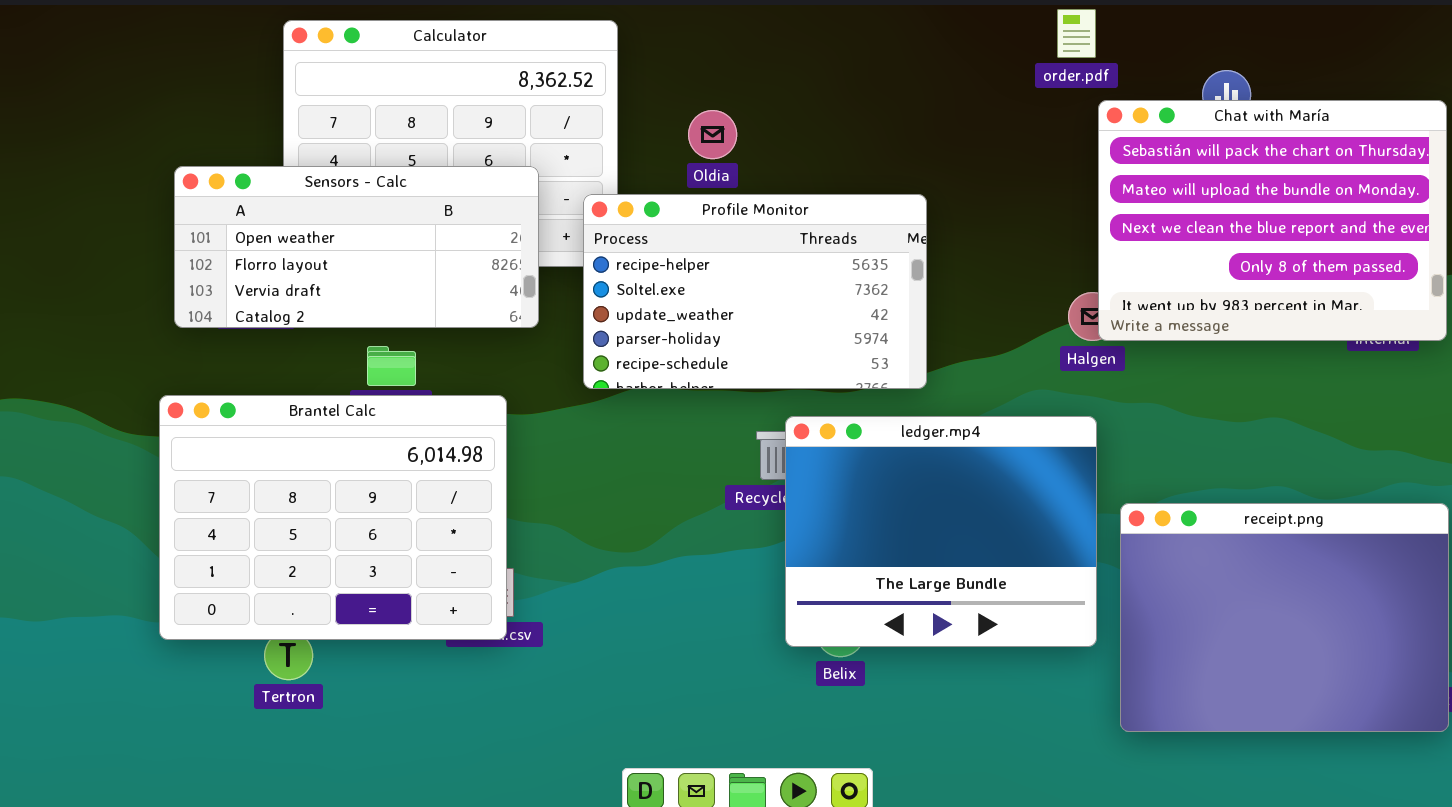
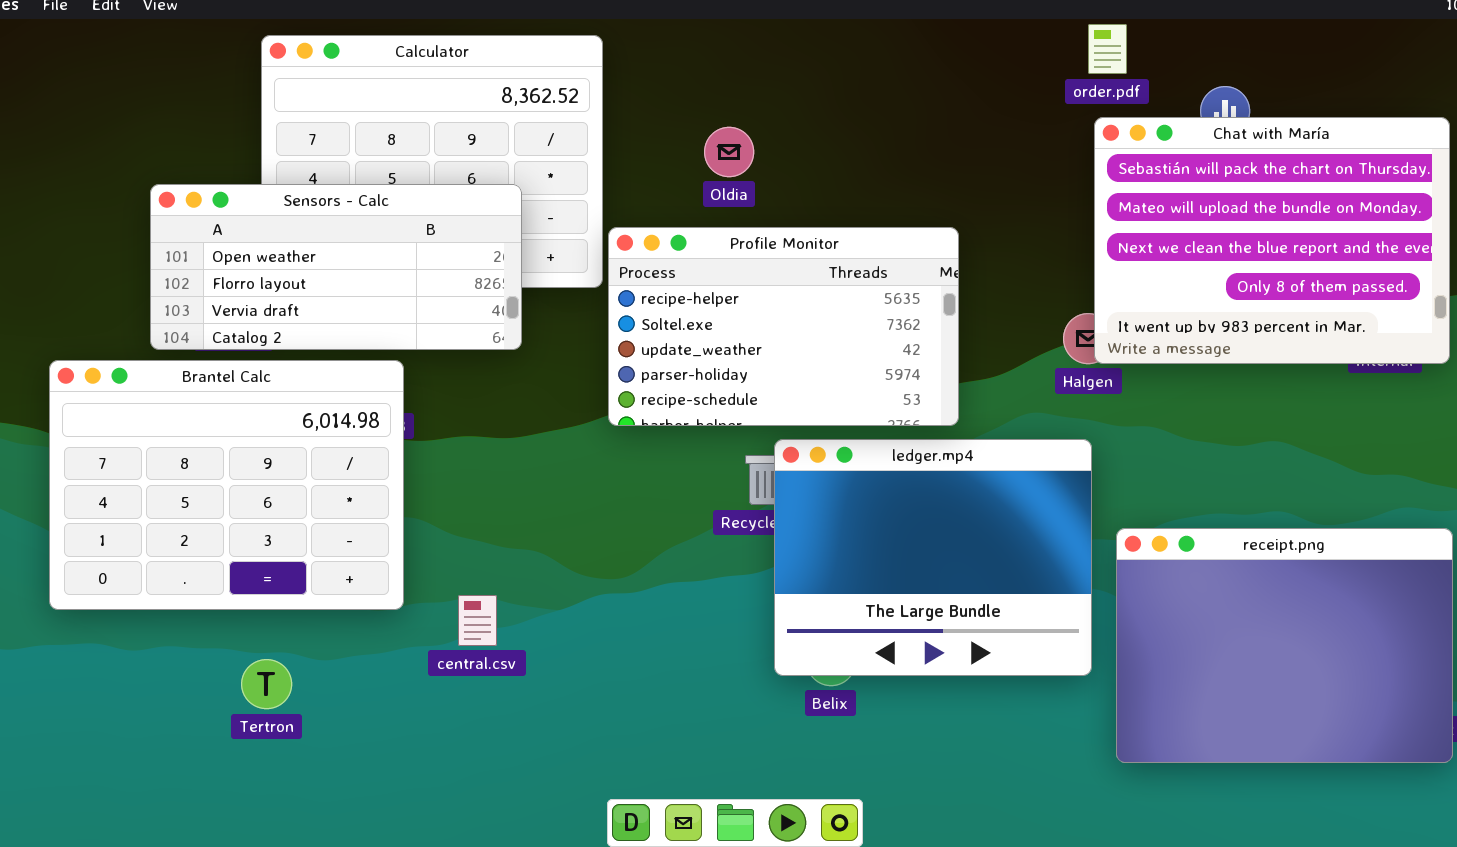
order.pdf: [1057,9,1096,58] -> [1088,24,1127,74], moved
Oldia: [688,110,737,159] -> [704,127,754,177], moved
Profile Monitor: [583,194,927,389] -> [608,227,959,426], moved
Brantel Calc: [159,395,507,640] -> [49,360,404,610], moved

